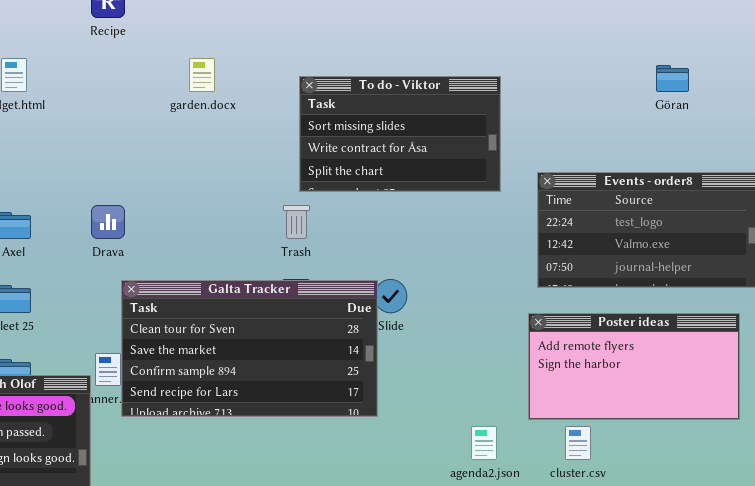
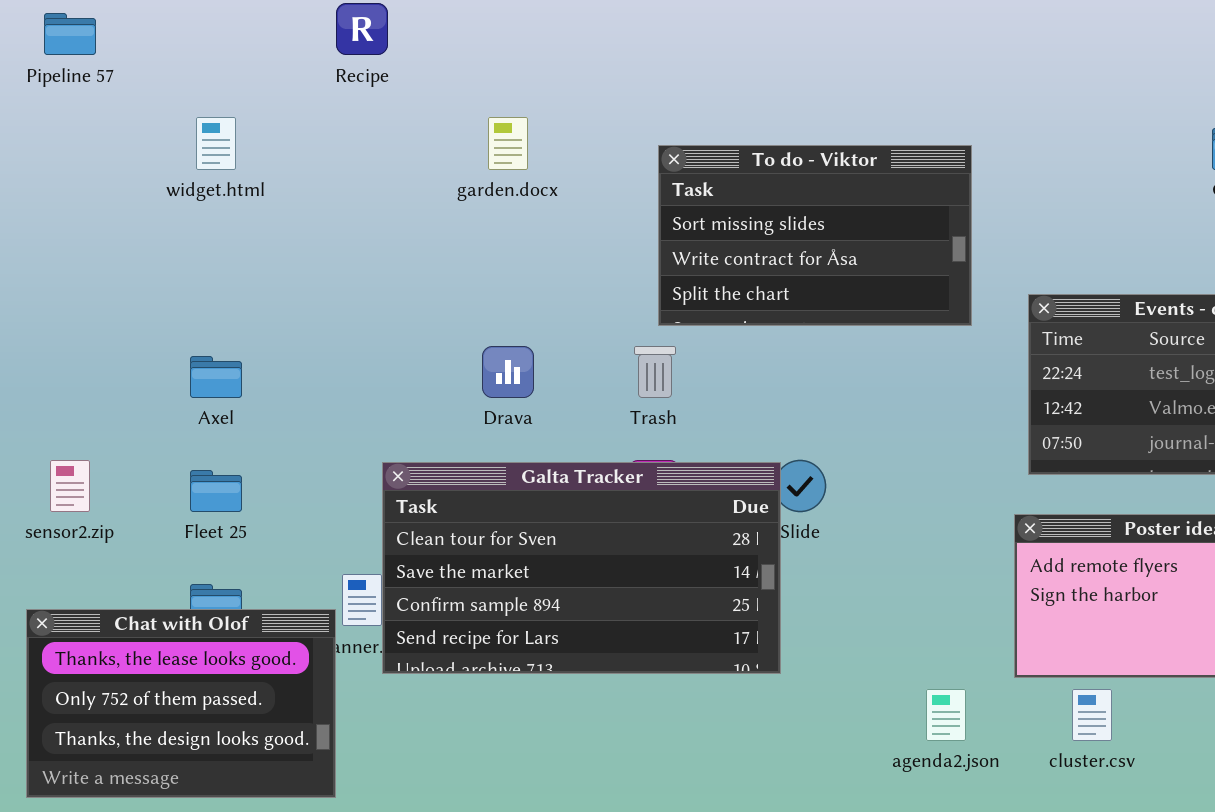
Drava: [91,205,125,239] -> [482,346,534,398], moved

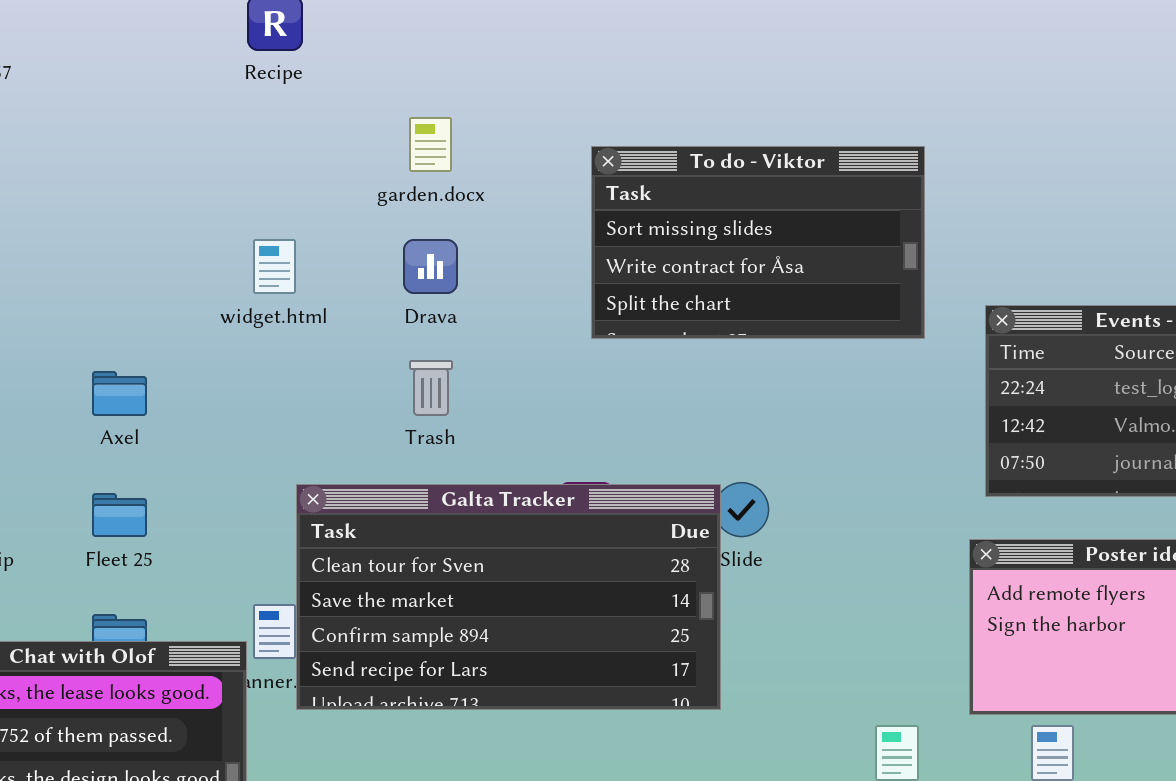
widget.html: [196,117,236,170] -> [253,239,296,294], moved
Drava: [482,346,534,398] -> [403,239,458,294], moved
Trash: [634,346,676,398] -> [409,360,453,416], moved

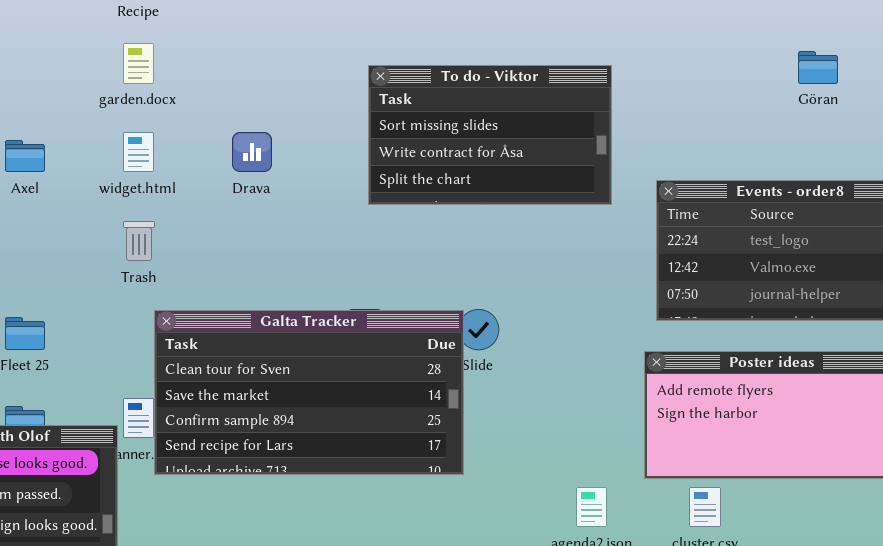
garden.docx: [409,117,452,172] -> [123,43,154,84], moved
Trash: [409,360,453,416] -> [123,221,155,261], moved
Axel: [92,371,147,416] -> [5,140,45,172], moved

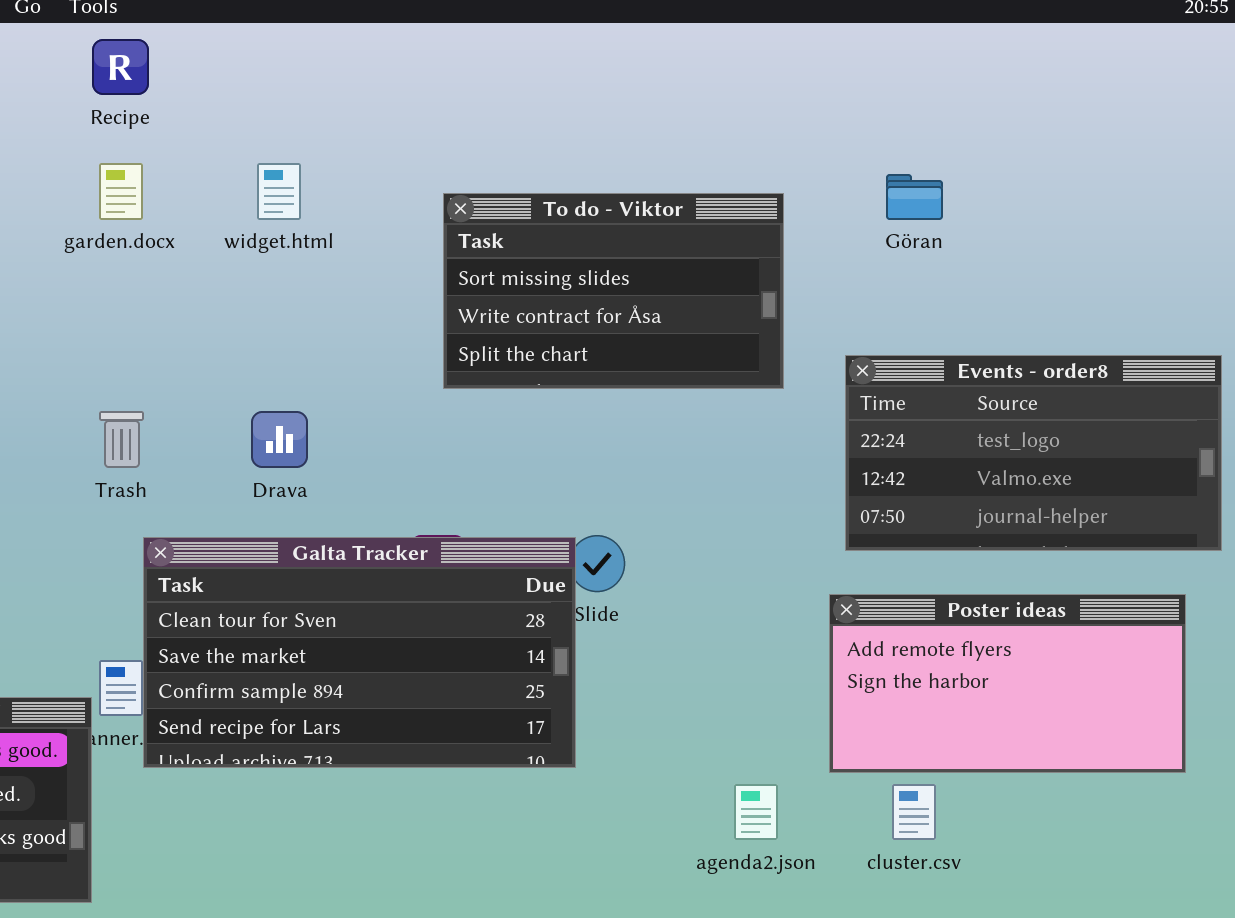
Göran: [798,51,838,84] -> [886,174,943,220], moved
widget.html: [123,132,154,172] -> [257,163,301,220], moved
Drava: [232,132,272,172] -> [251,411,308,468], moved

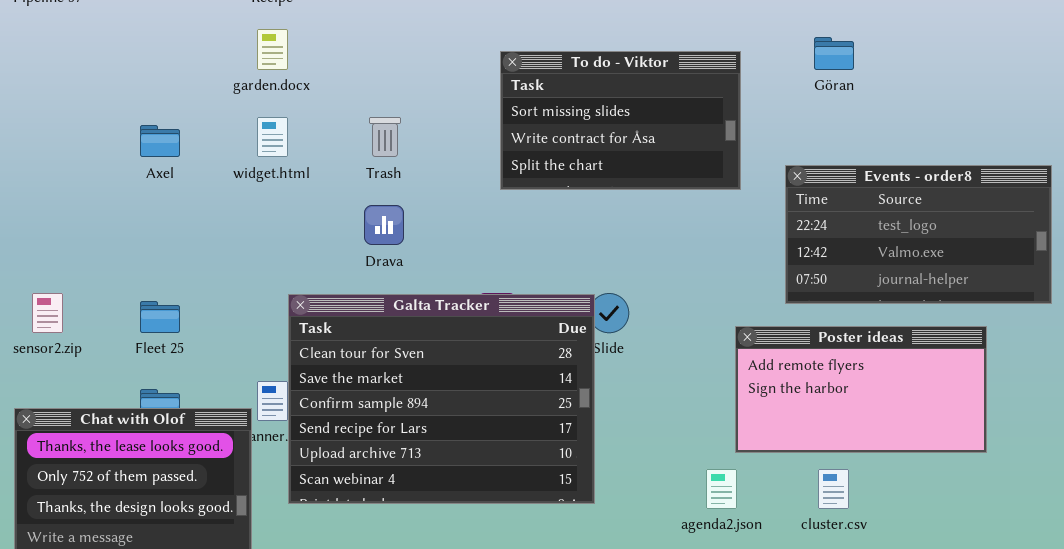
widget.html: [257,163,301,220] -> [257,117,288,157], moved
Trash: [99,411,144,468] -> [369,117,401,157], moved
Galta Tracker: [143,537,576,768] -> [288,294,595,504], resized
Poster ideas: [829,594,1186,773] -> [735,326,987,453], moved

